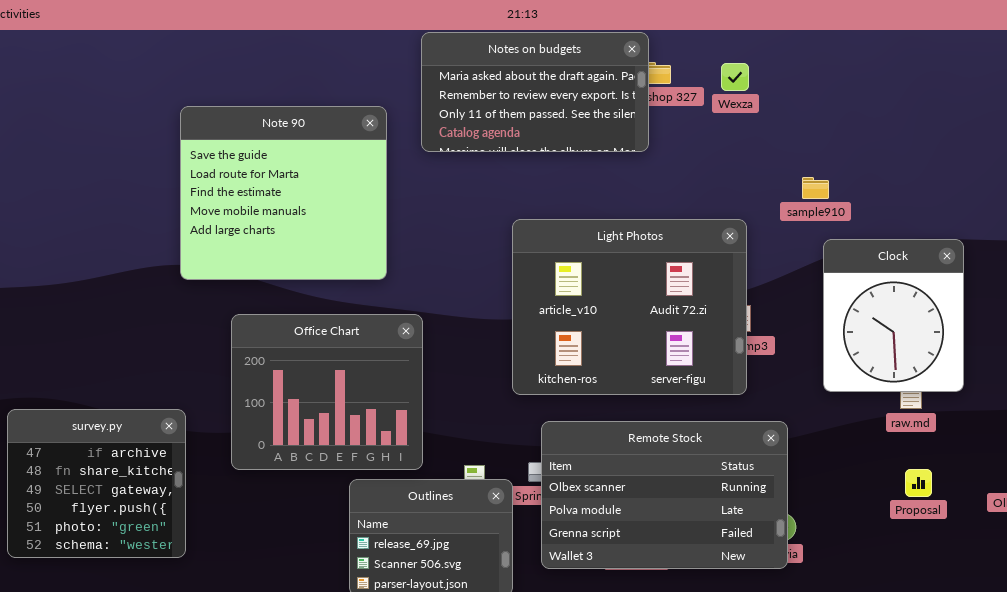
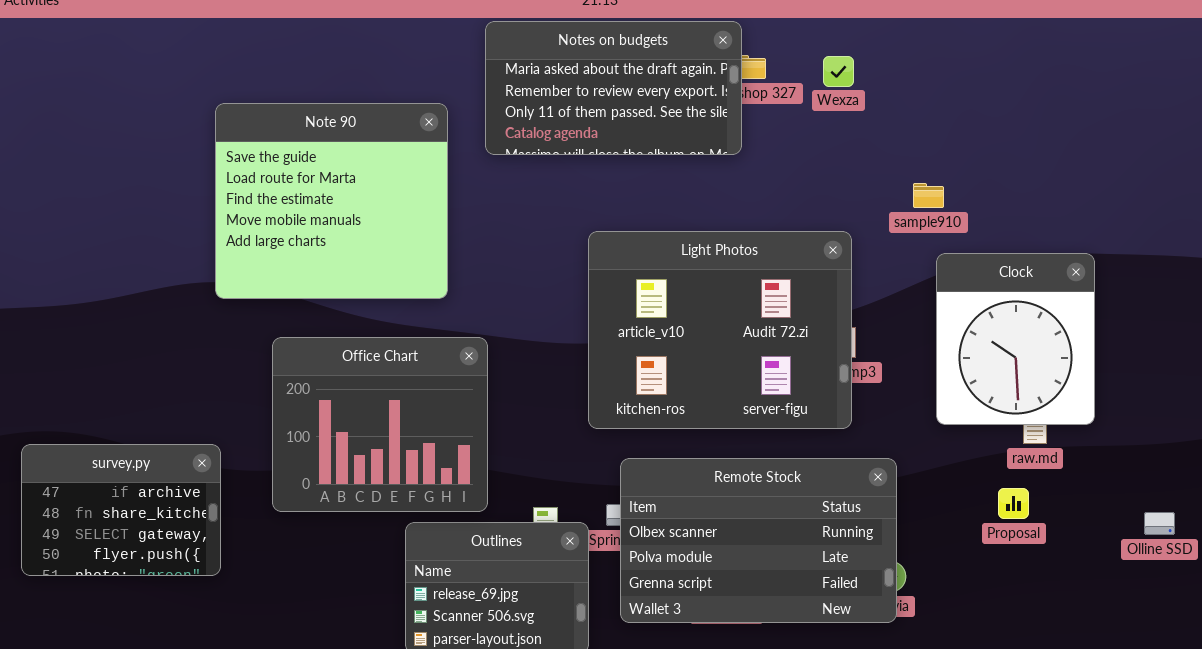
survey.py: [7,409,186,558] -> [21,444,221,576], resized
Proposal: [905,469,932,497] -> [998,488,1029,519], moved

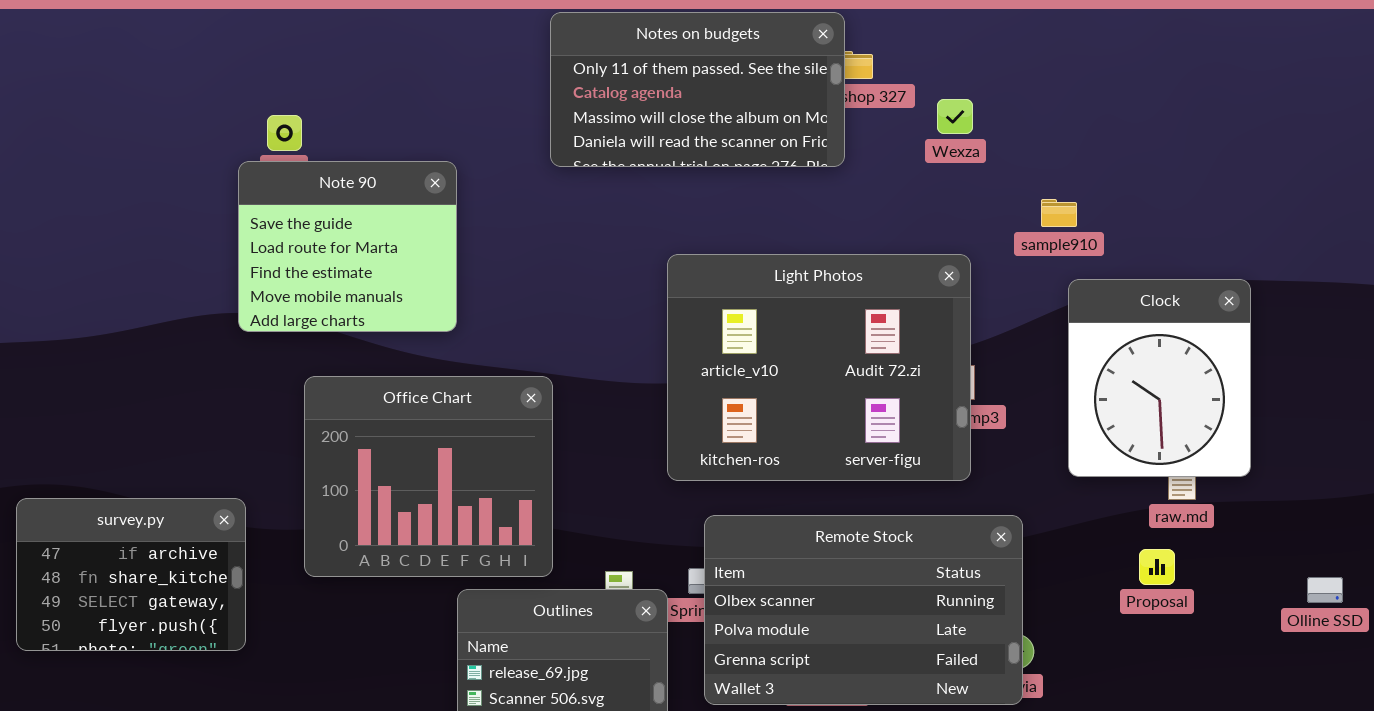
Notes on budgets: [485,21,742,155] -> [550,12,845,167], scrolled down 2 rows
Wexza: [823,56,854,87] -> [937,99,973,134], moved
Note 90: [215,103,448,299] -> [238,161,457,332], resized

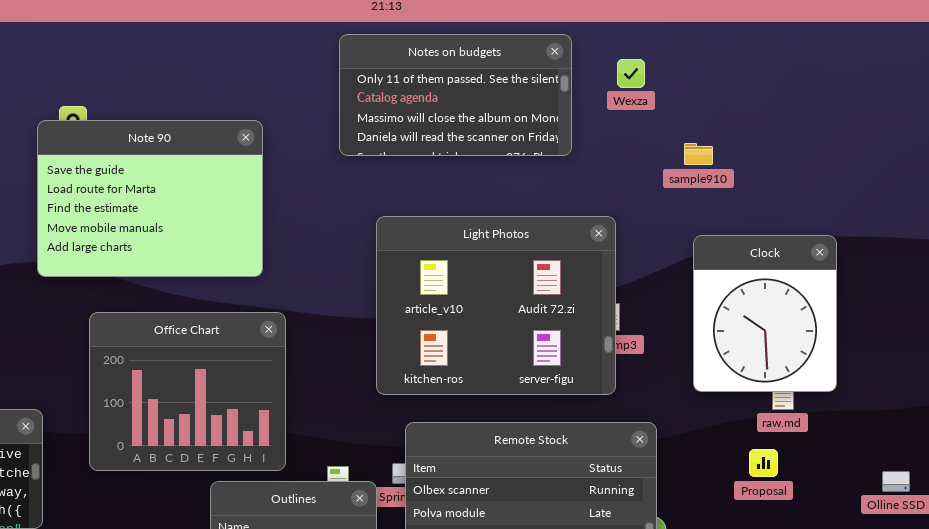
Notes on budgets: [550,12,845,167] -> [339,34,572,156], moved
Wexza: [937,99,973,134] -> [617,59,645,88], moved
Note 90: [238,161,457,332] -> [37,120,263,277], resized
sample910: [1041,199,1077,227] -> [684,143,713,165], moved

